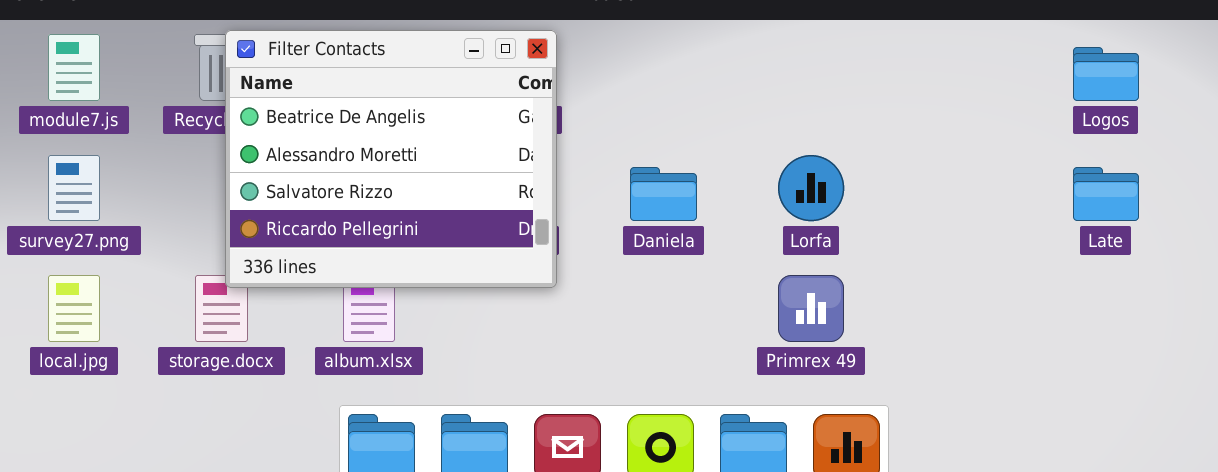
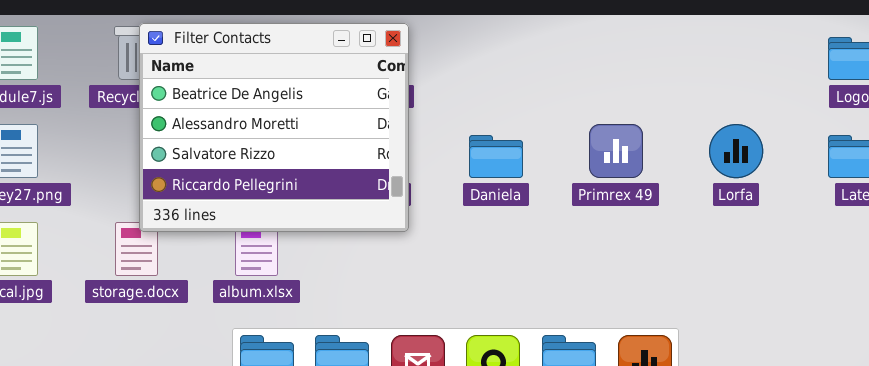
Lorfa: [778,155,844,221] -> [709,124,763,178], moved
Primrex 49: [778,275,844,342] -> [589,124,643,178], moved

